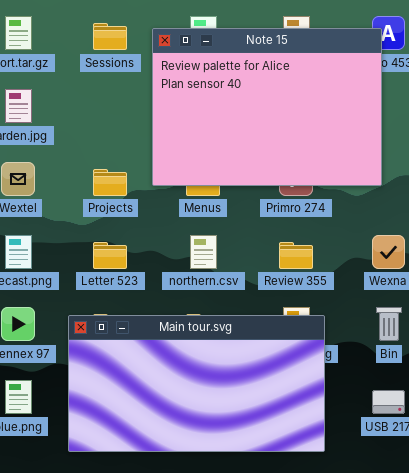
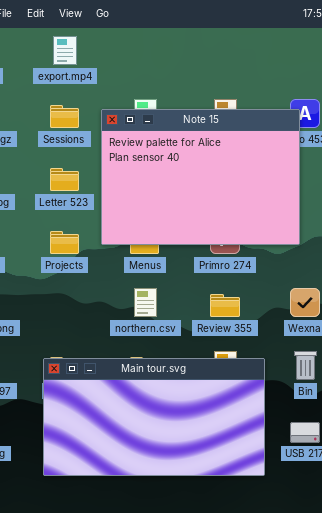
Letter 523: [93,242,127,269] -> [50,168,79,191], moved
Main tour.svg: [68,315,325,452] -> [43,358,265,476], moved

